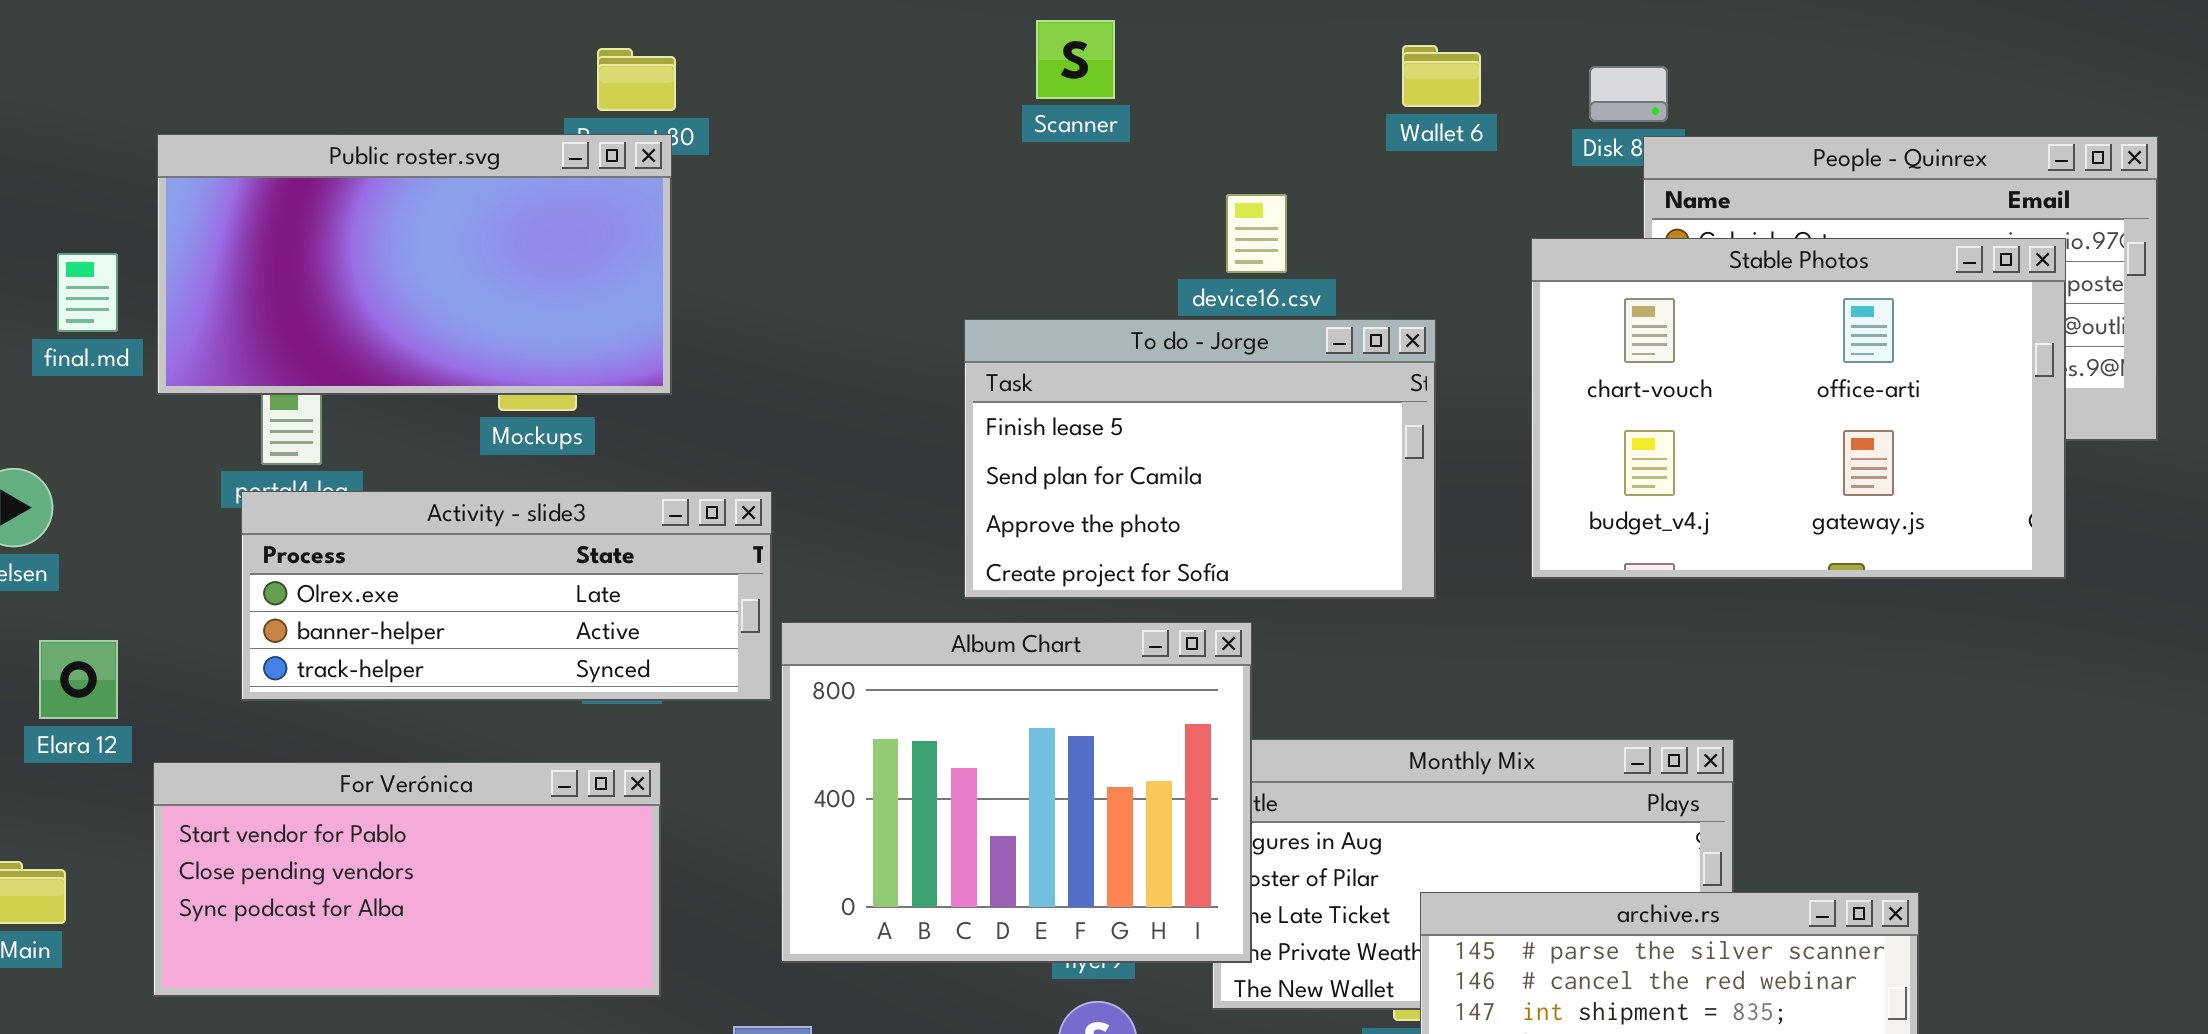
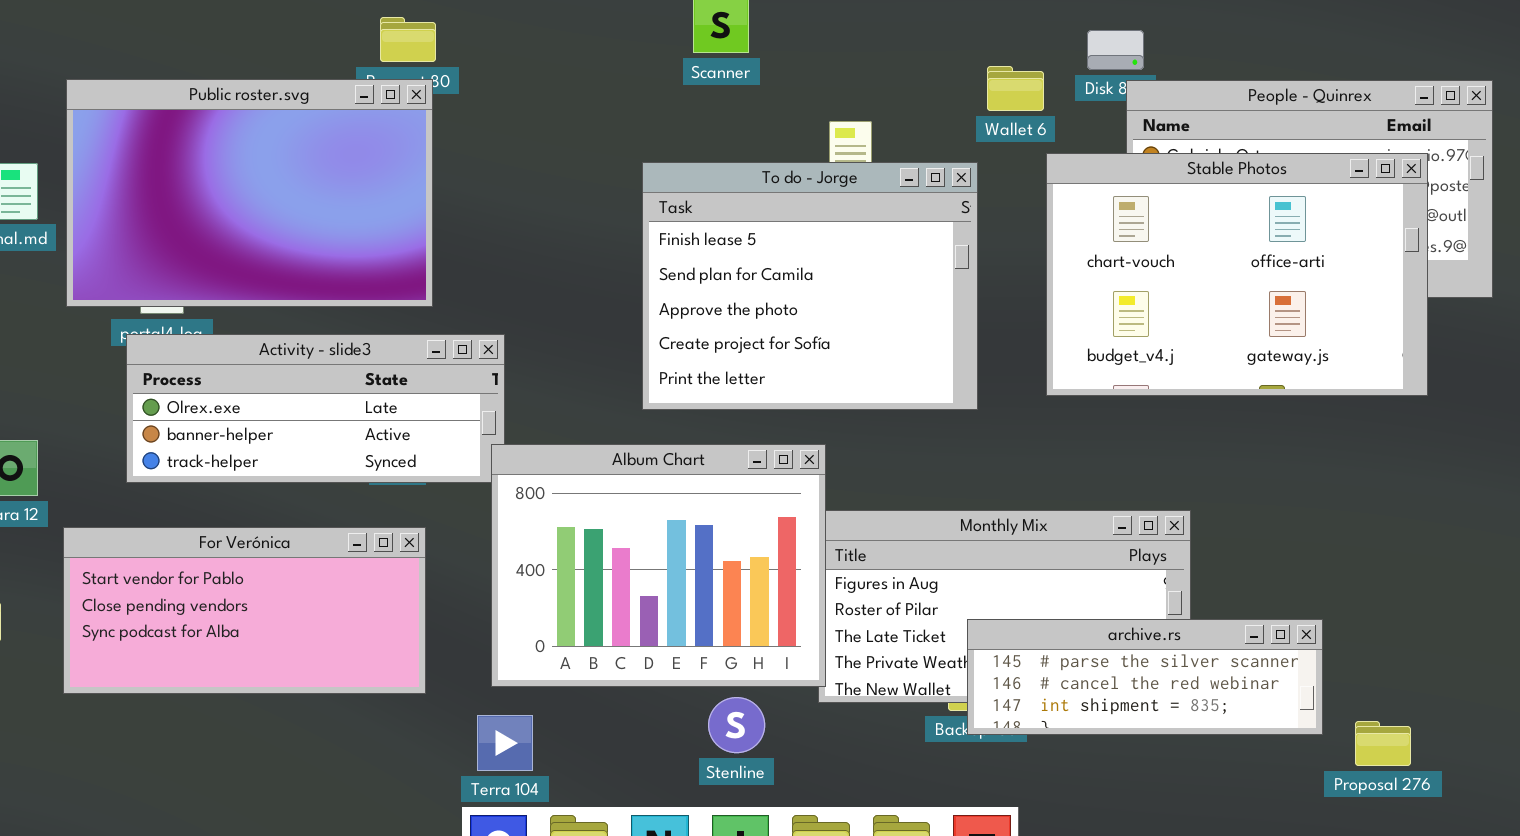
Wallet 6: [1402,45,1481,107] -> [987,66,1044,111], moved
Public roster.svg: [157,134,672,395] -> [66,79,433,307], resized
To do - Jorge: [964,319,1436,599] -> [642,162,978,410], resized
Album Chart: [781,622,1252,963] -> [491,444,826,687], moved

